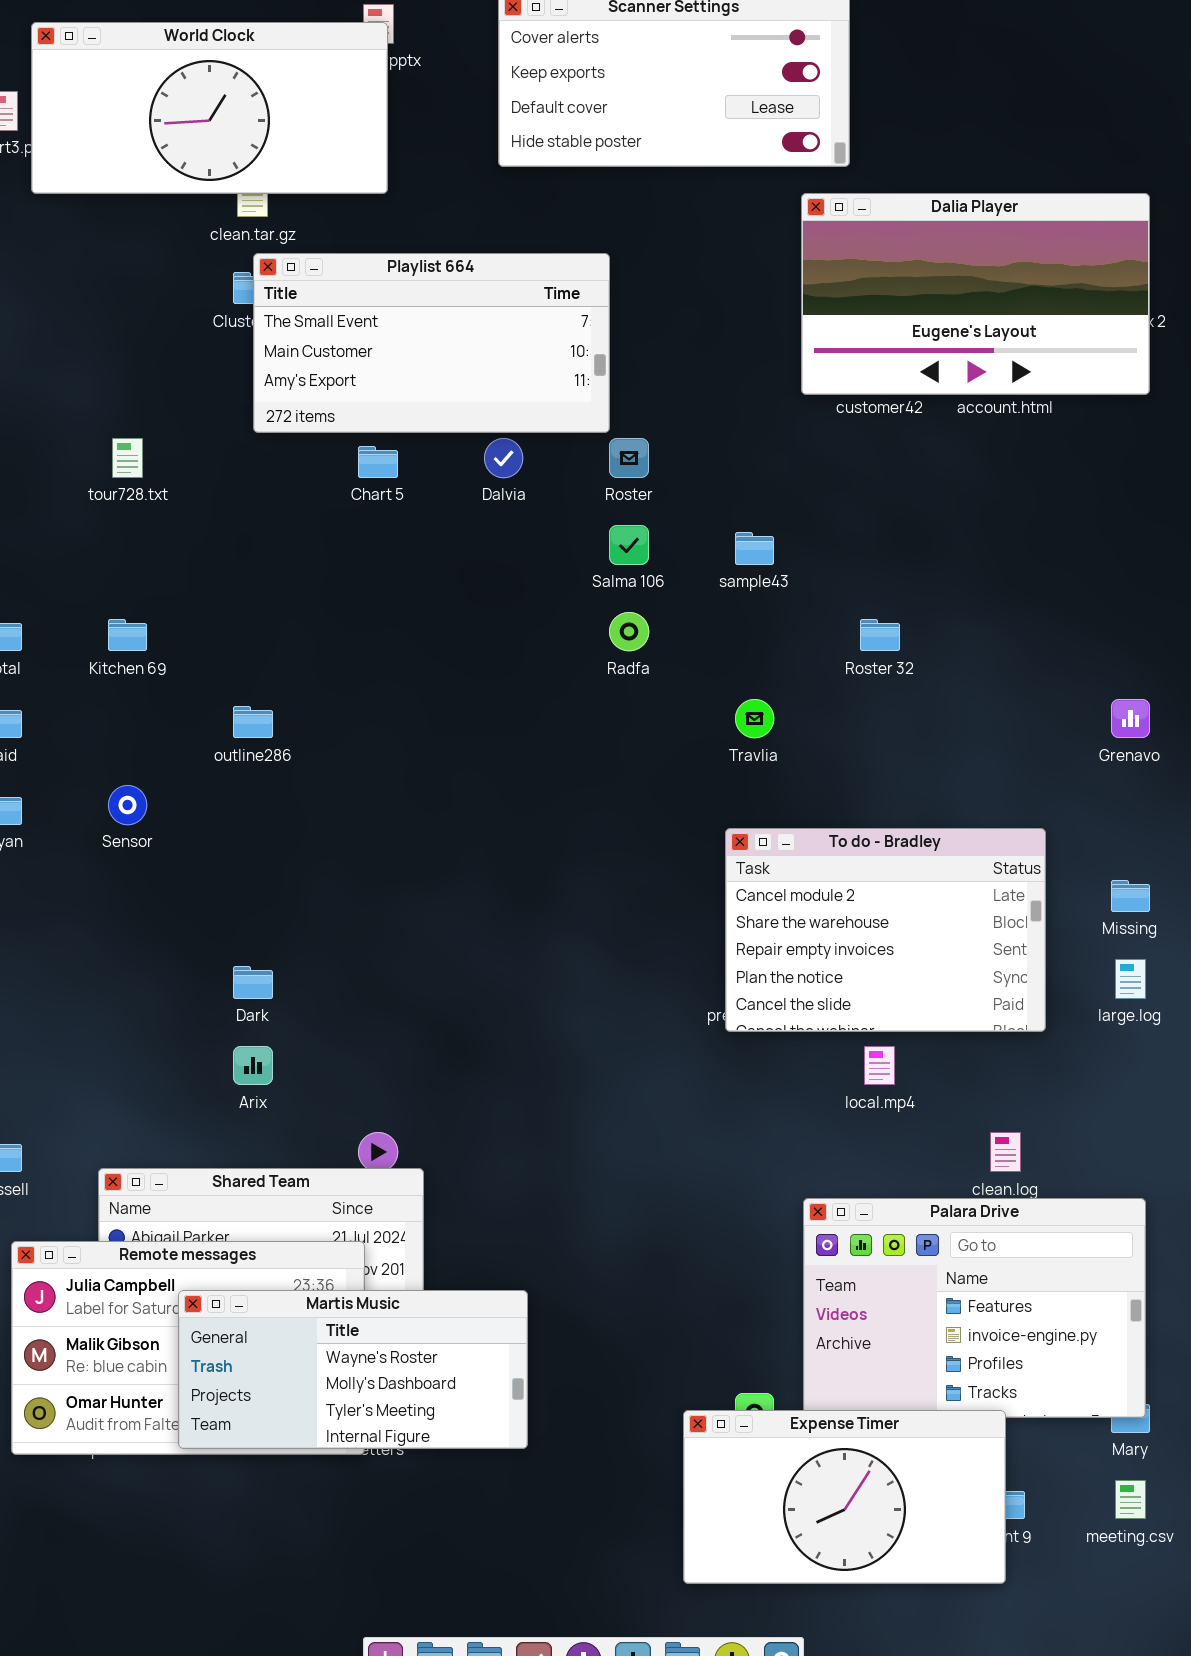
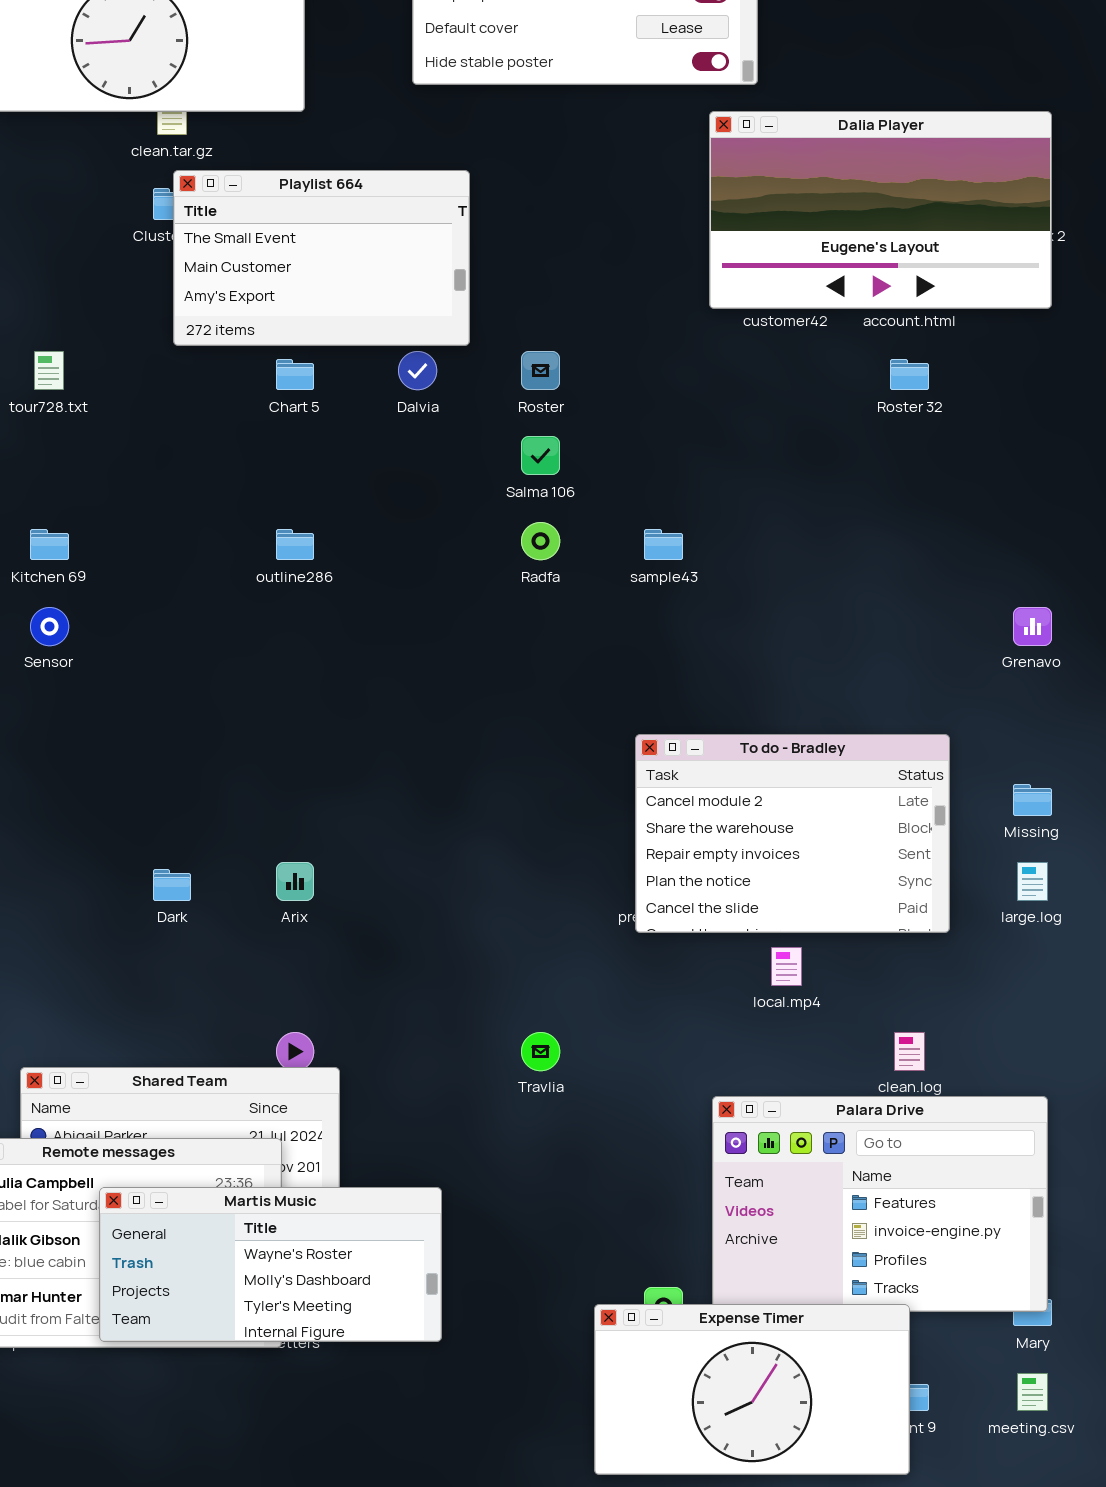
Playlist 664: [253,253,610,433] -> [173,170,470,346], resized
sample43: [735,532,774,565] -> [644,529,683,560], moved
Roster 32: [860,619,900,651] -> [890,359,929,390], moved
Travlia: [735,699,774,738] -> [521,1032,560,1071], moved
outline286: [233,706,273,738] -> [276,529,314,560], moved
Sensor: [108,785,147,825] -> [30,607,69,646], moved
Arix: [233,1046,273,1085] -> [276,862,314,901], moved

